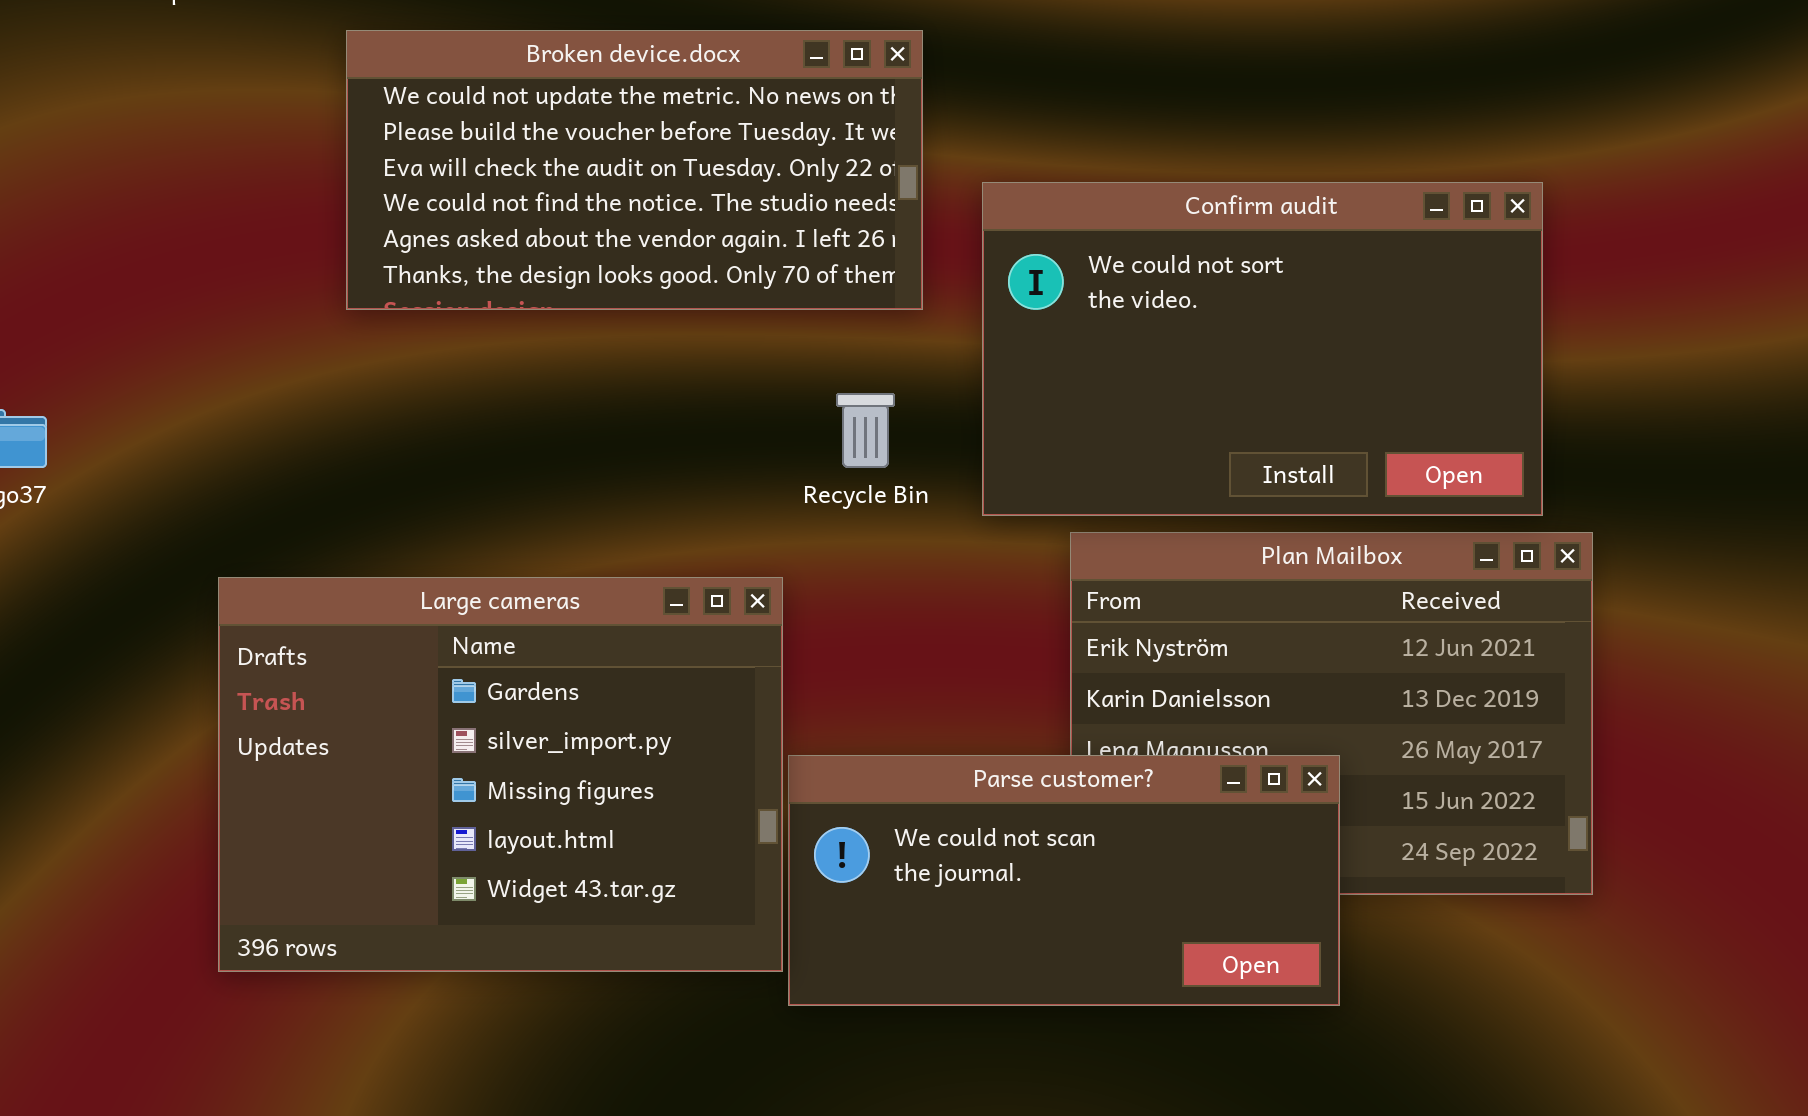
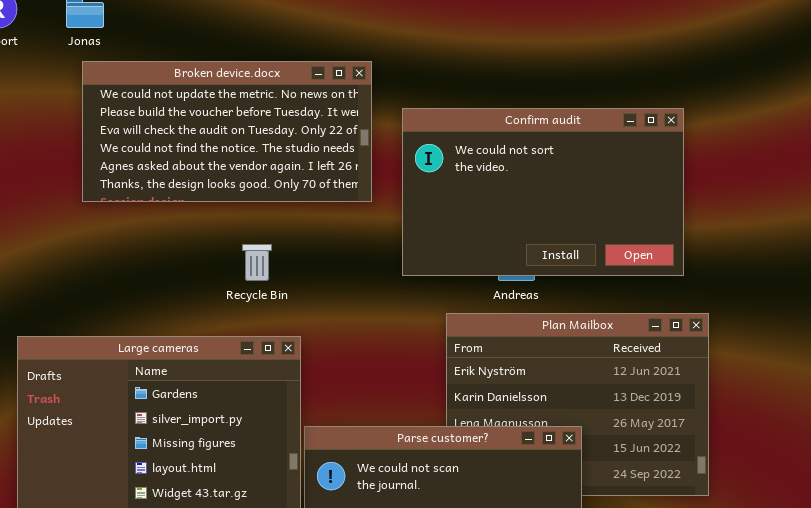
Confirm audit: [982,182,1543,516] -> [402,108,684,276], moved
Recycle Bin: [836,393,895,468] -> [242,244,272,281], moved

